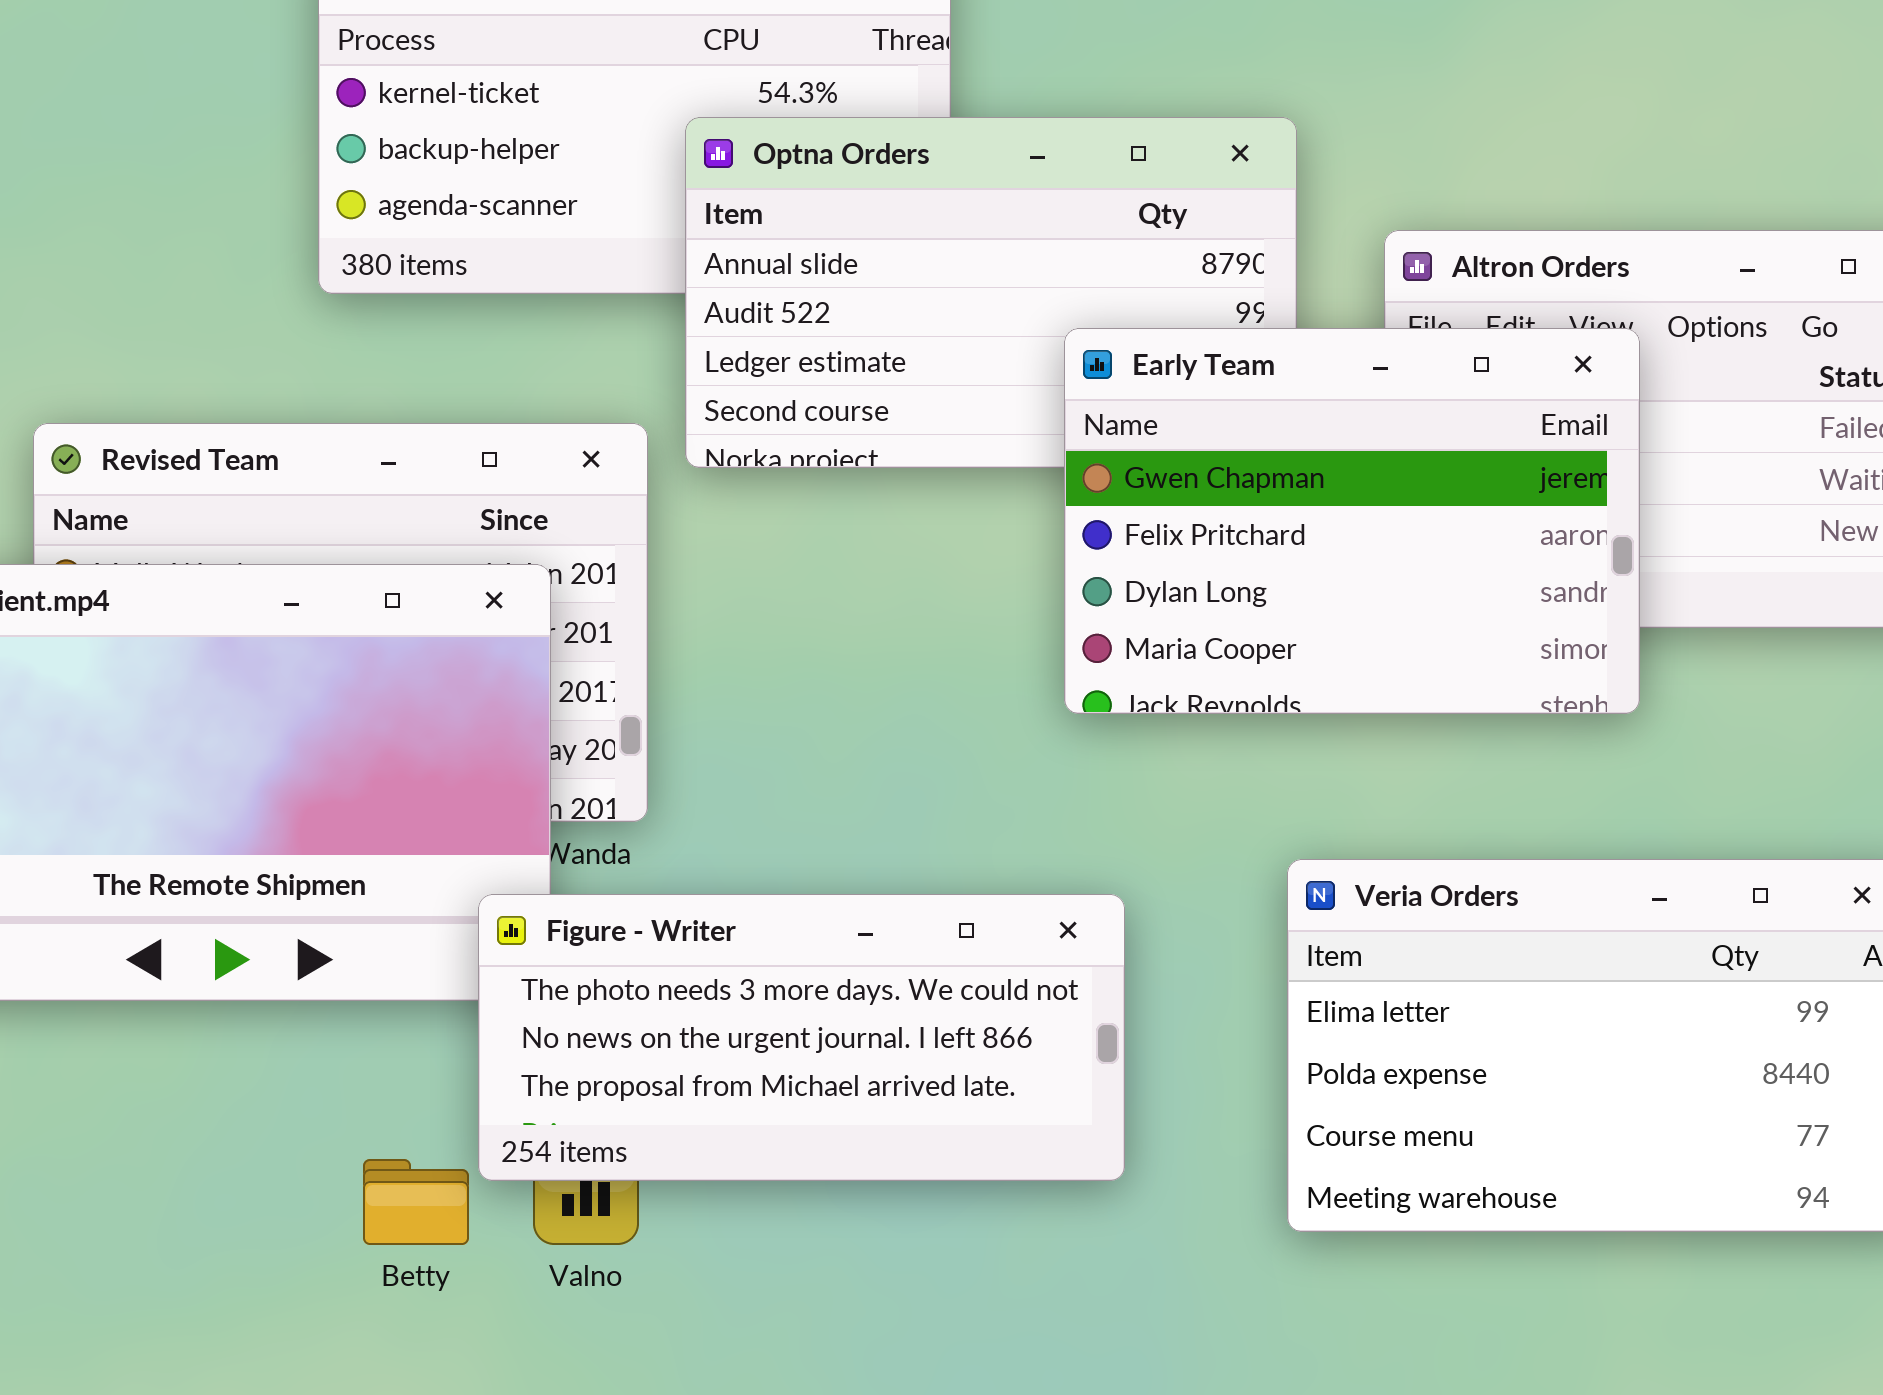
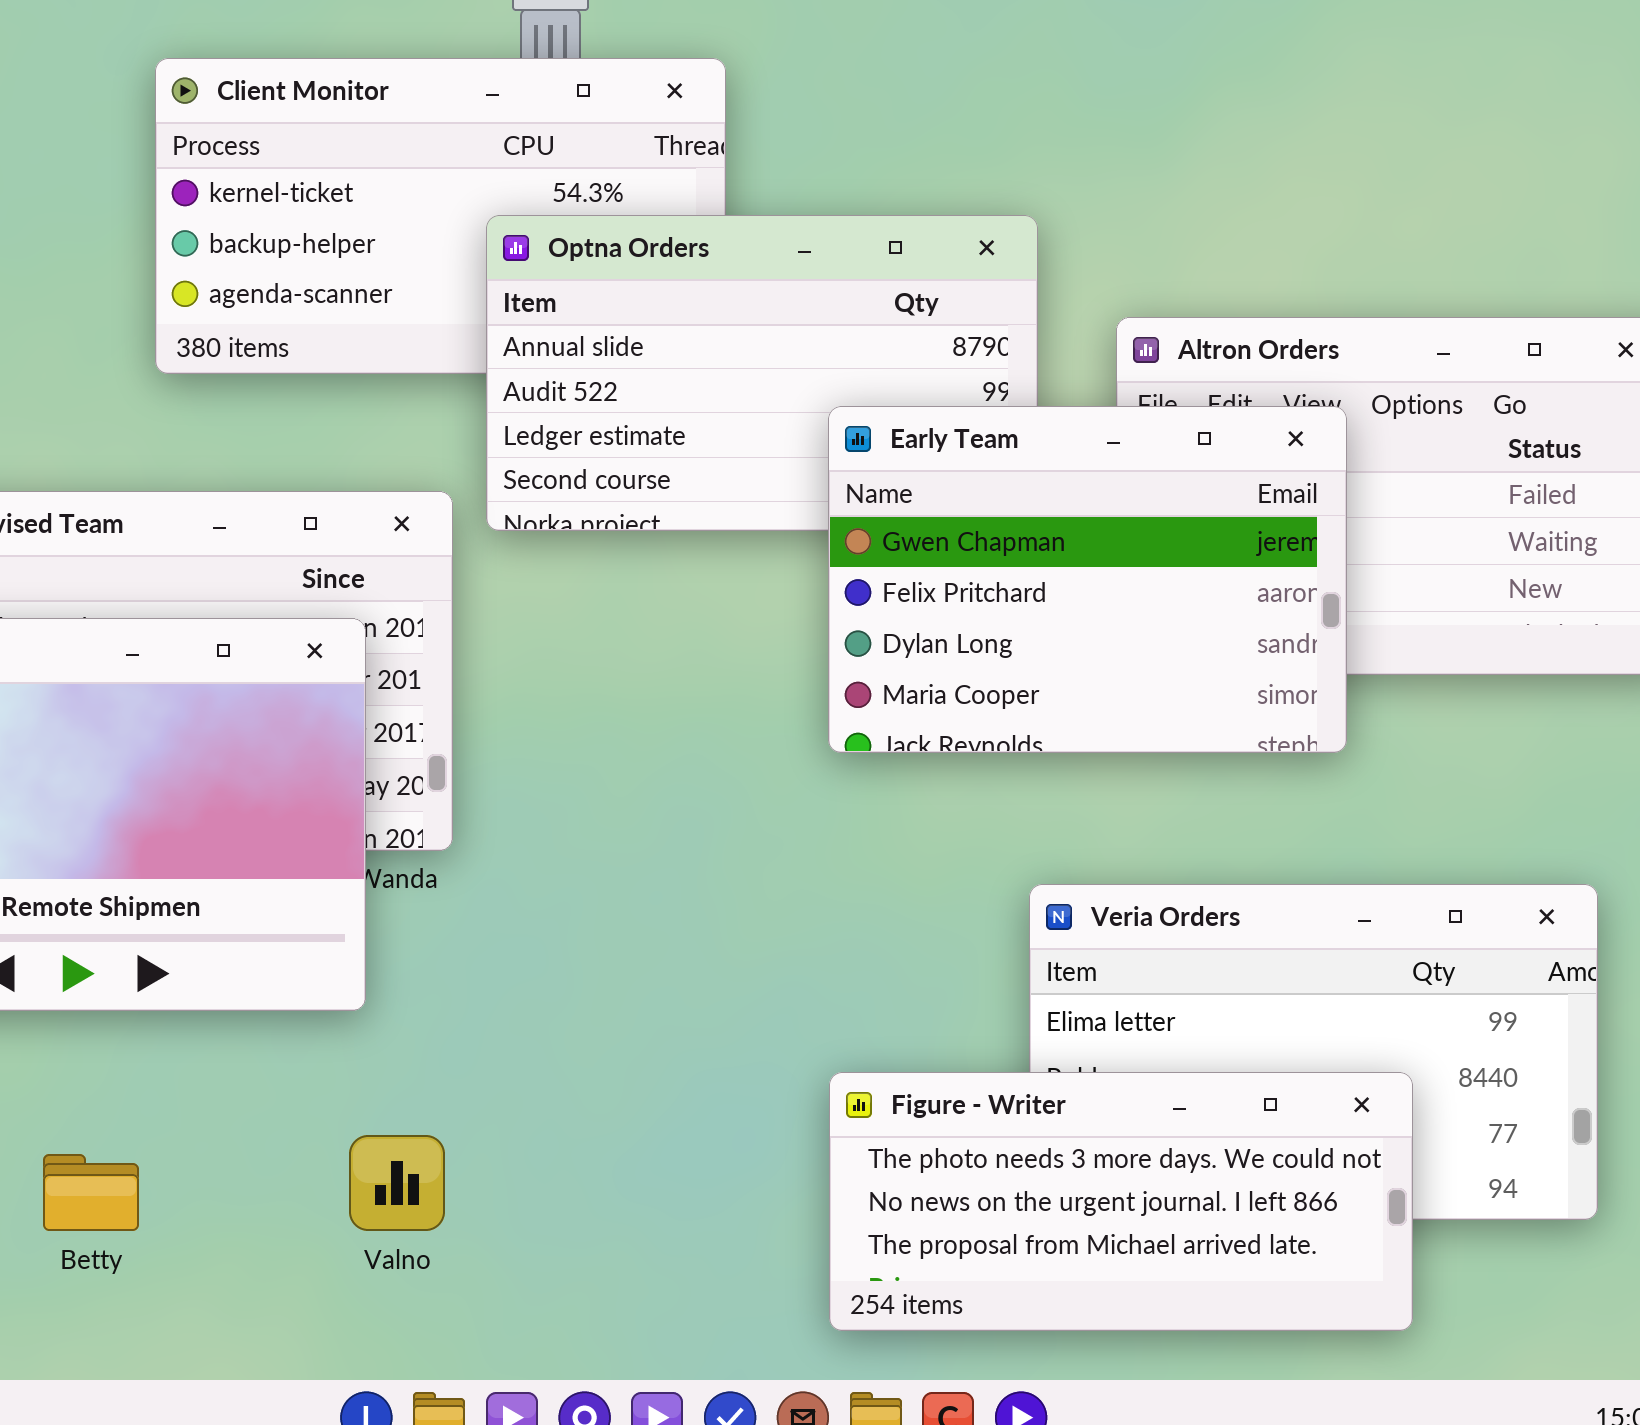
Figure - Writer: [478,894,1125,1181] -> [829,1072,1413,1331], moved
Betty: [363,1159,469,1245] -> [43,1154,139,1231], moved

